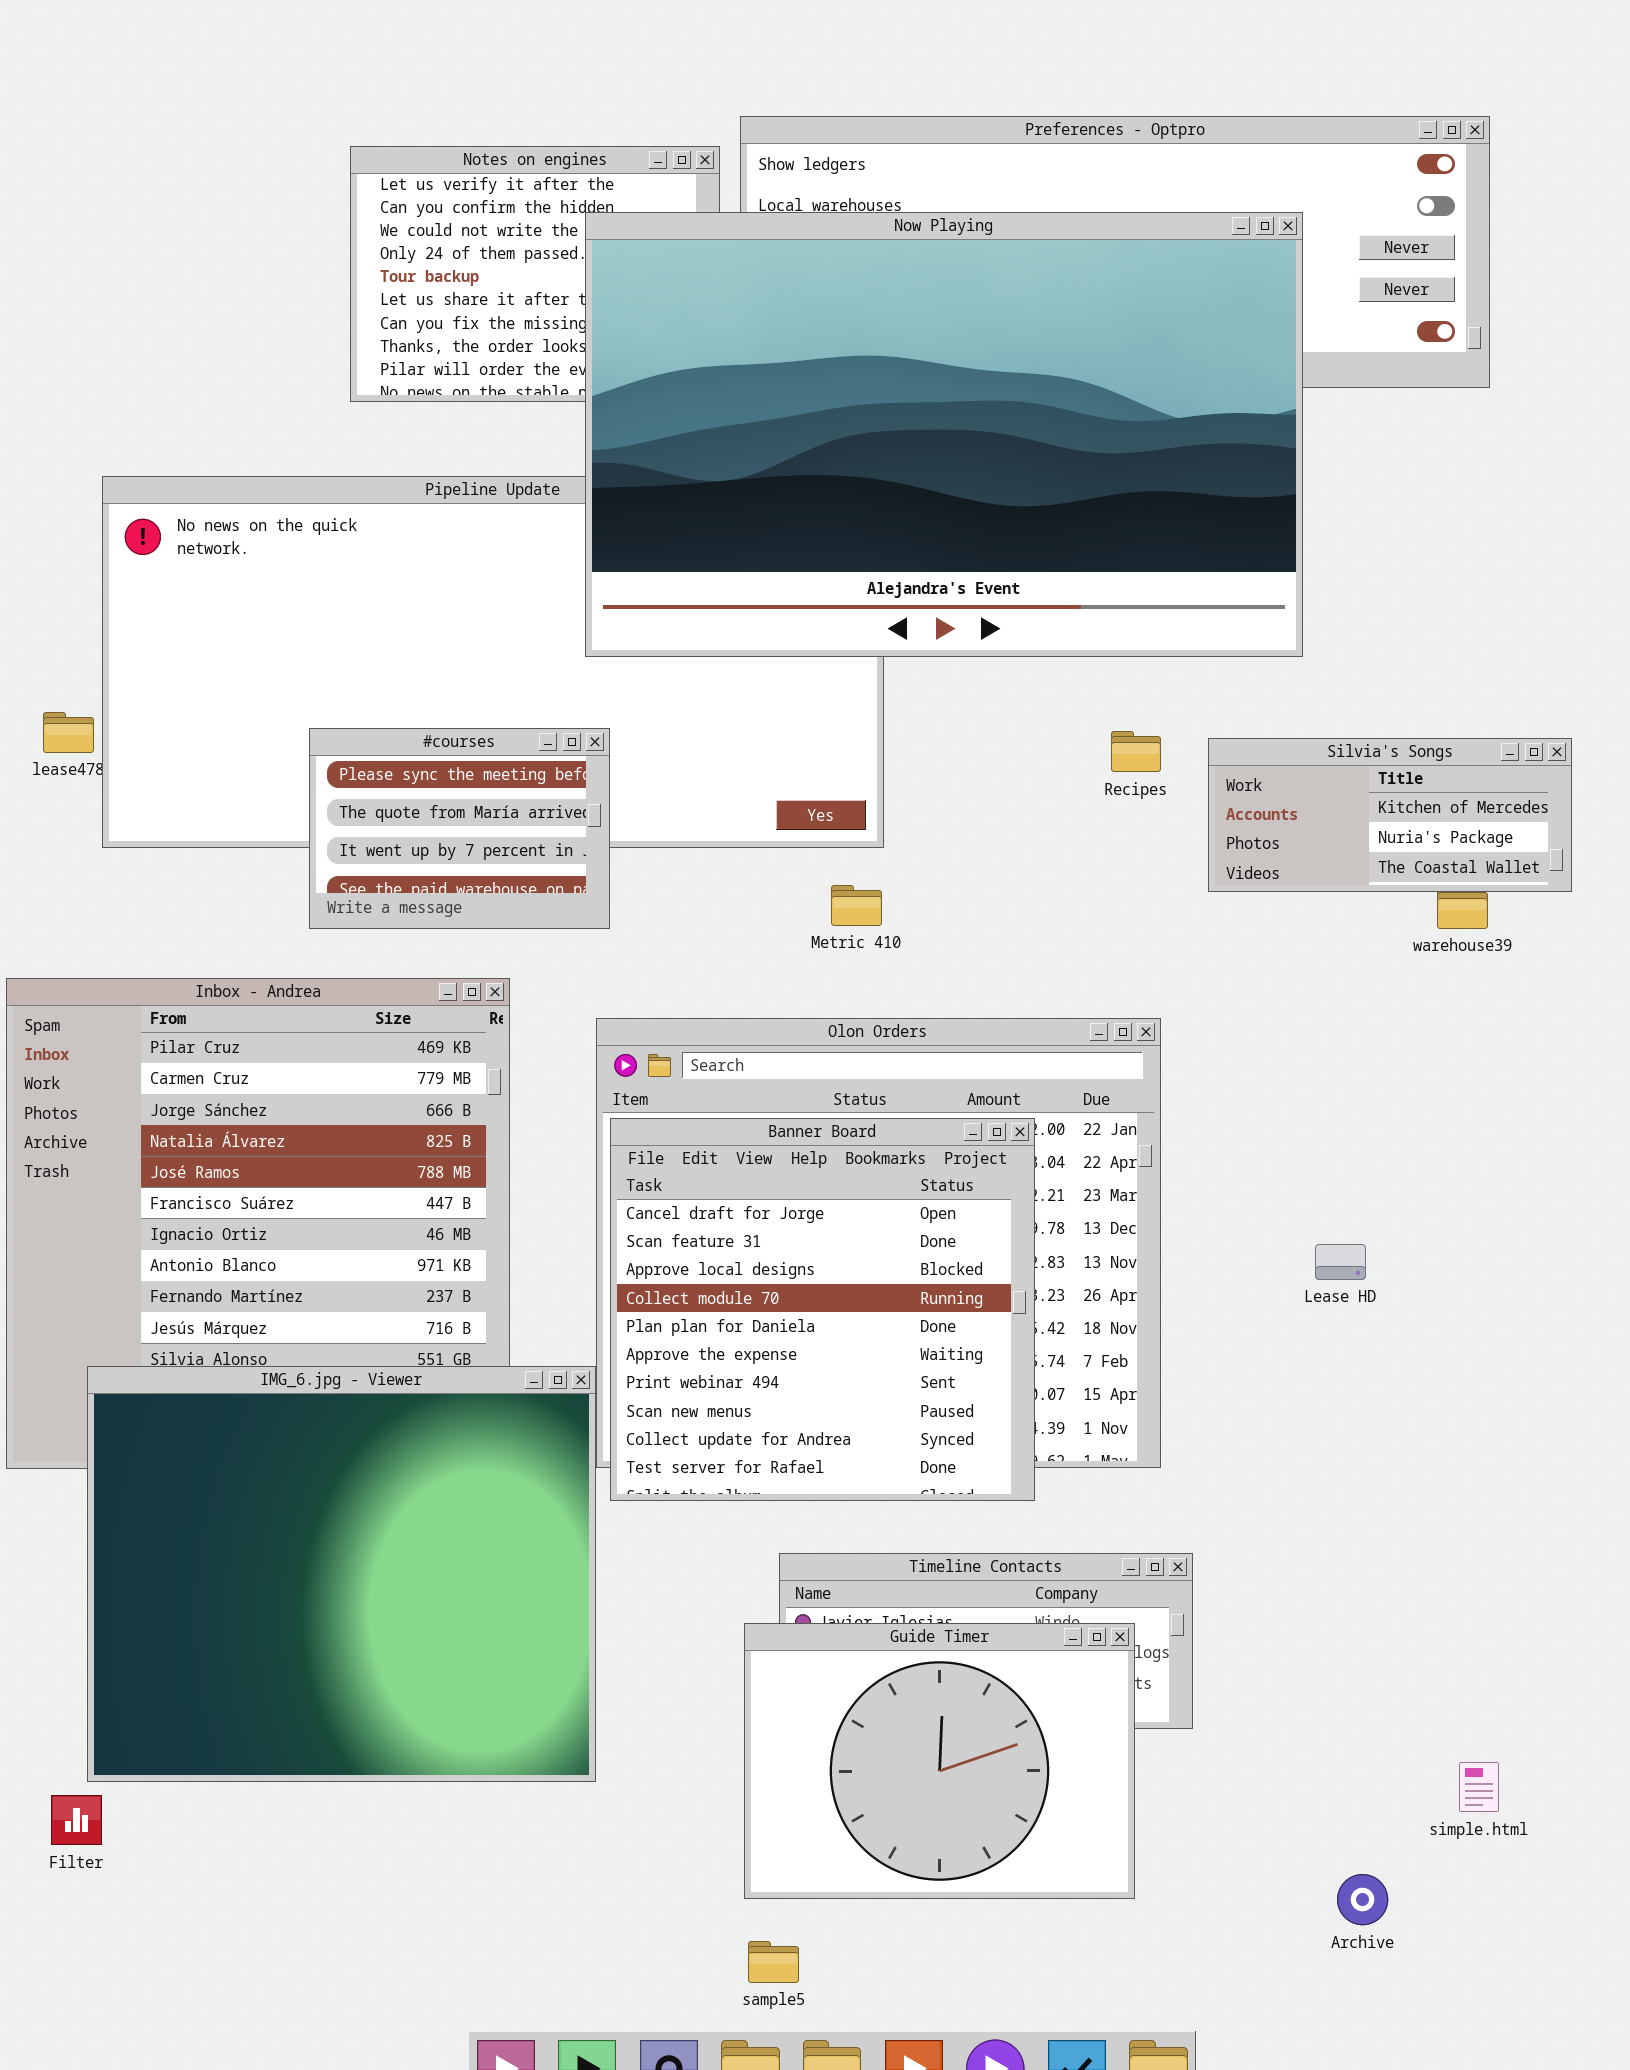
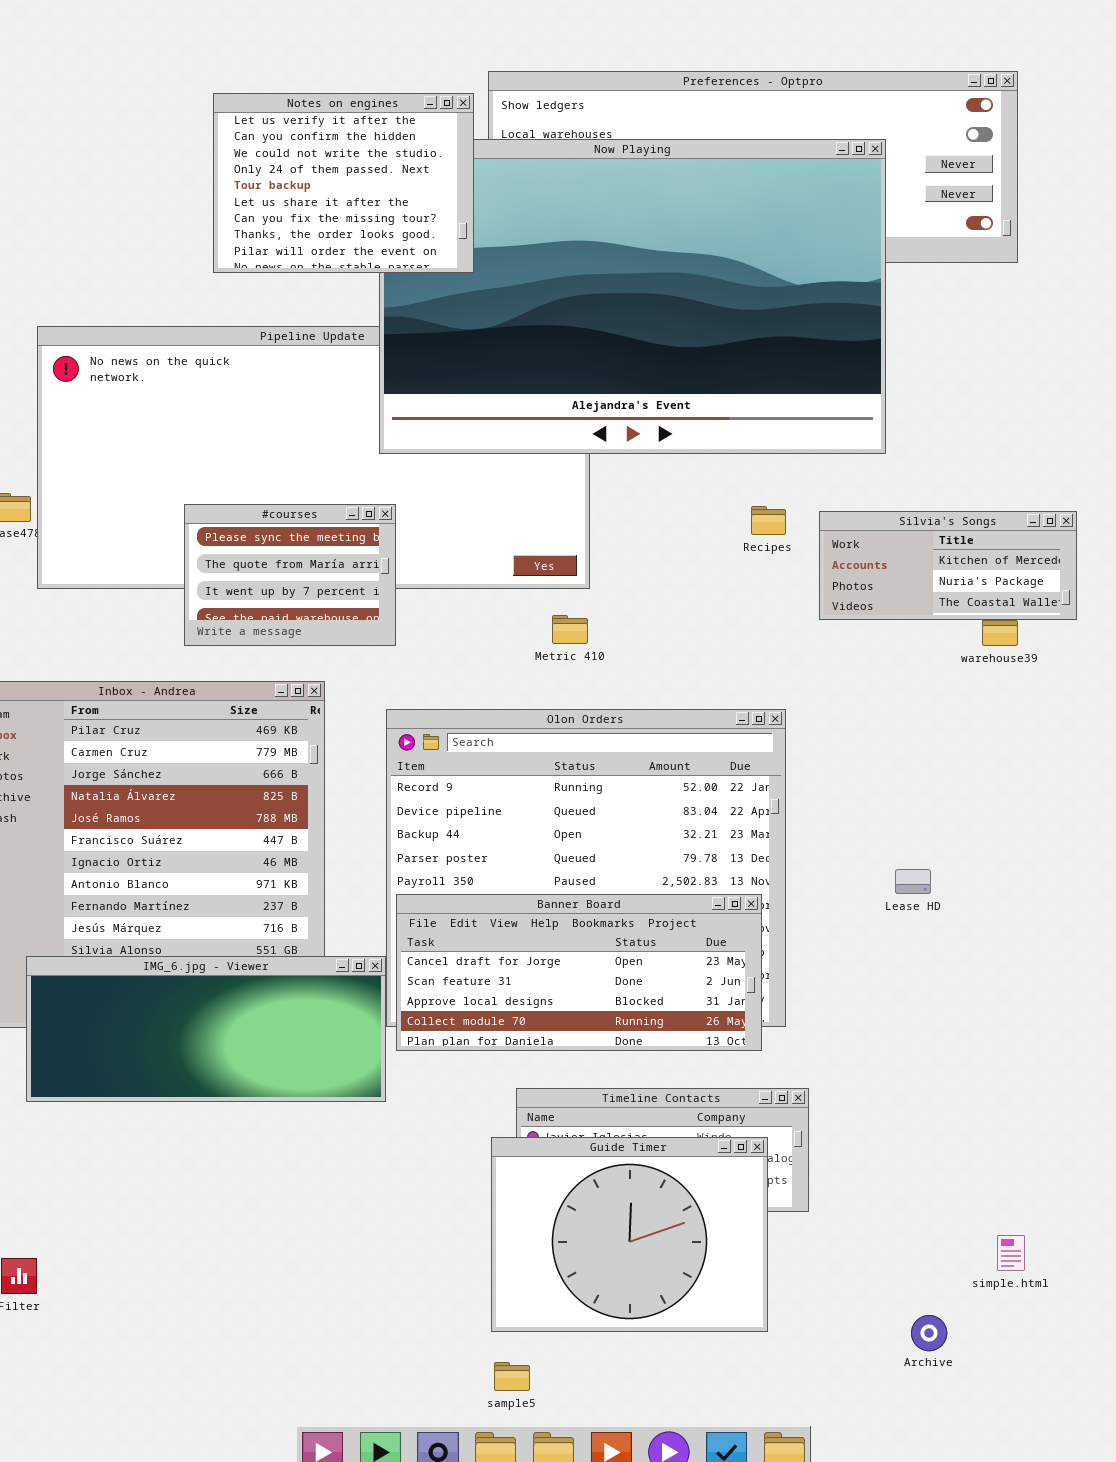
Notes on engines: [350,146,720,402] -> [213,93,474,273], raised
Banner Board: [610,1118,1035,1501] -> [396,894,762,1051], resized
IMG_6.jpg - Viewer: [87,1366,596,1782] -> [26,956,386,1102], resized

